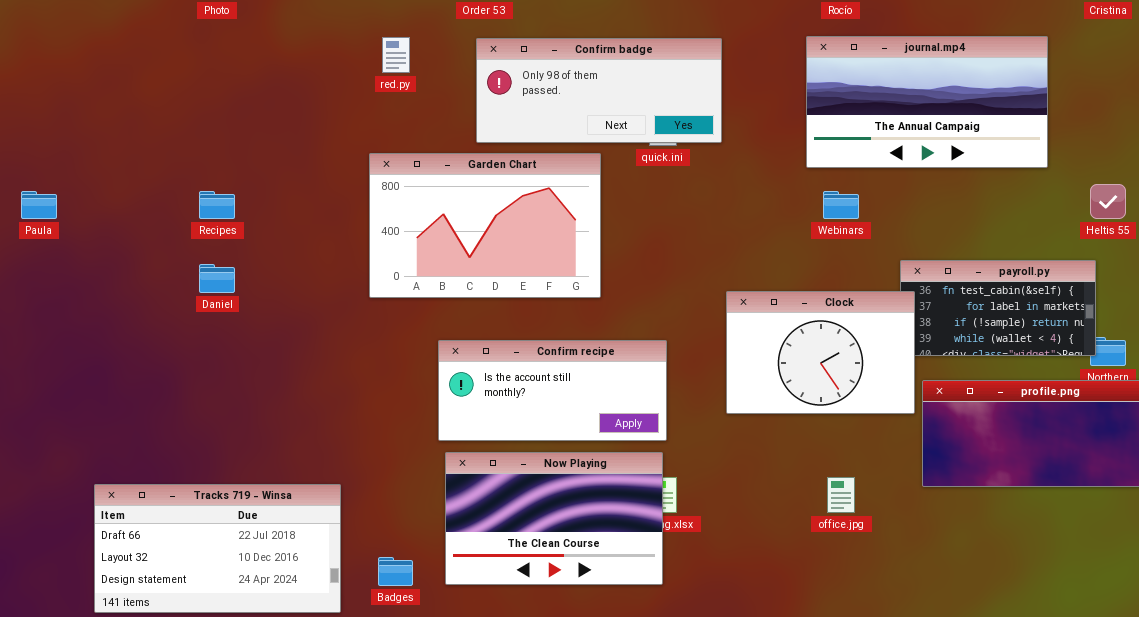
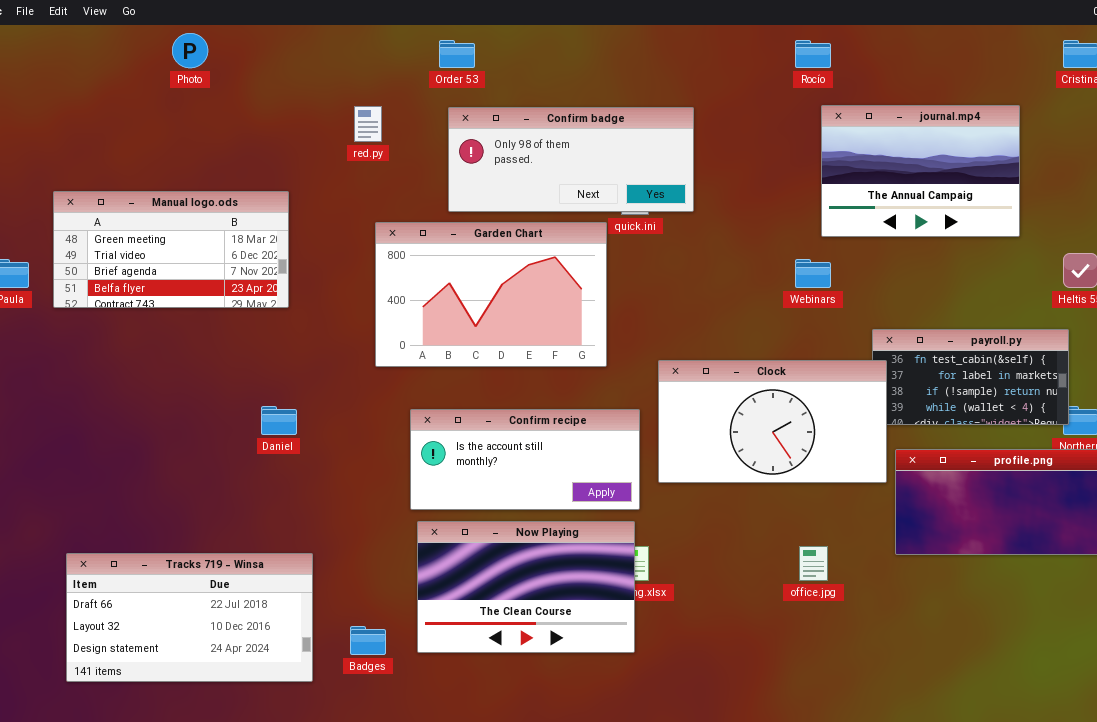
journal.mp4: [806,36,1048,168] -> [821,105,1020,237], resized
Manual logo.ods: none -> [53,191,289,308], opened
Garden Chart: [369,153,601,298] -> [375,222,607,367], moved
Daniel: [199,264,235,293] -> [261,406,297,435], moved
Clock: [726,291,915,414] -> [658,360,887,483], resized

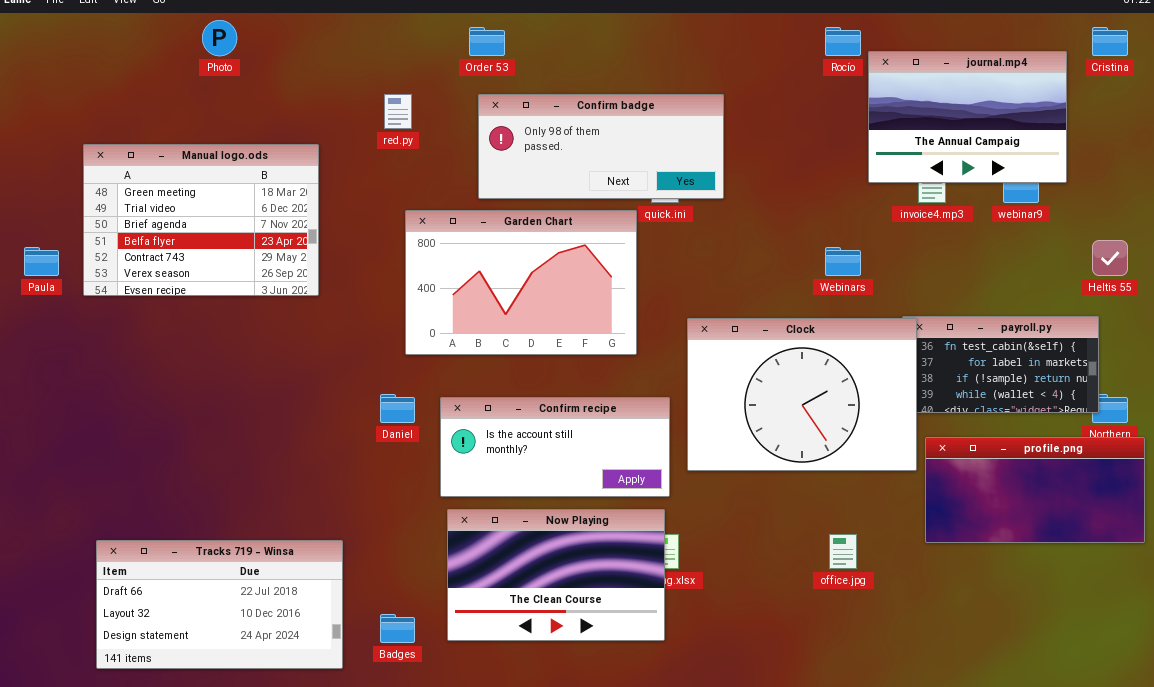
journal.mp4: [821,105,1020,237] -> [868,51,1067,183], moved
Manual logo.ods: [53,191,289,308] -> [83,144,319,296], resized
Clock: [658,360,887,483] -> [687,318,917,471], resized
Daniel: [261,406,297,435] -> [380,394,415,423], moved

